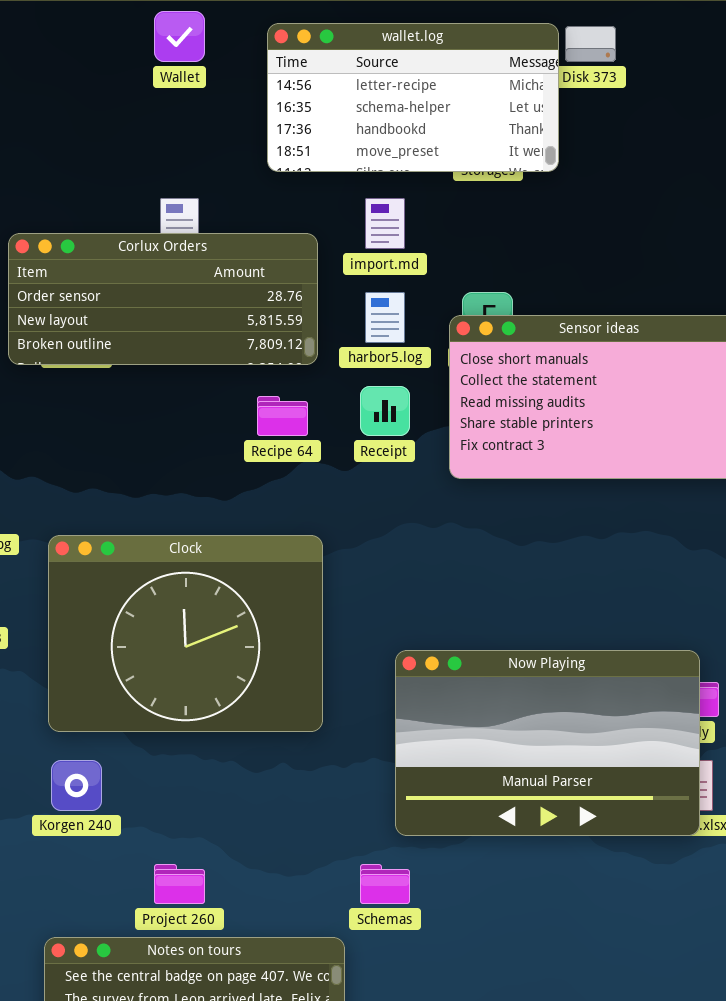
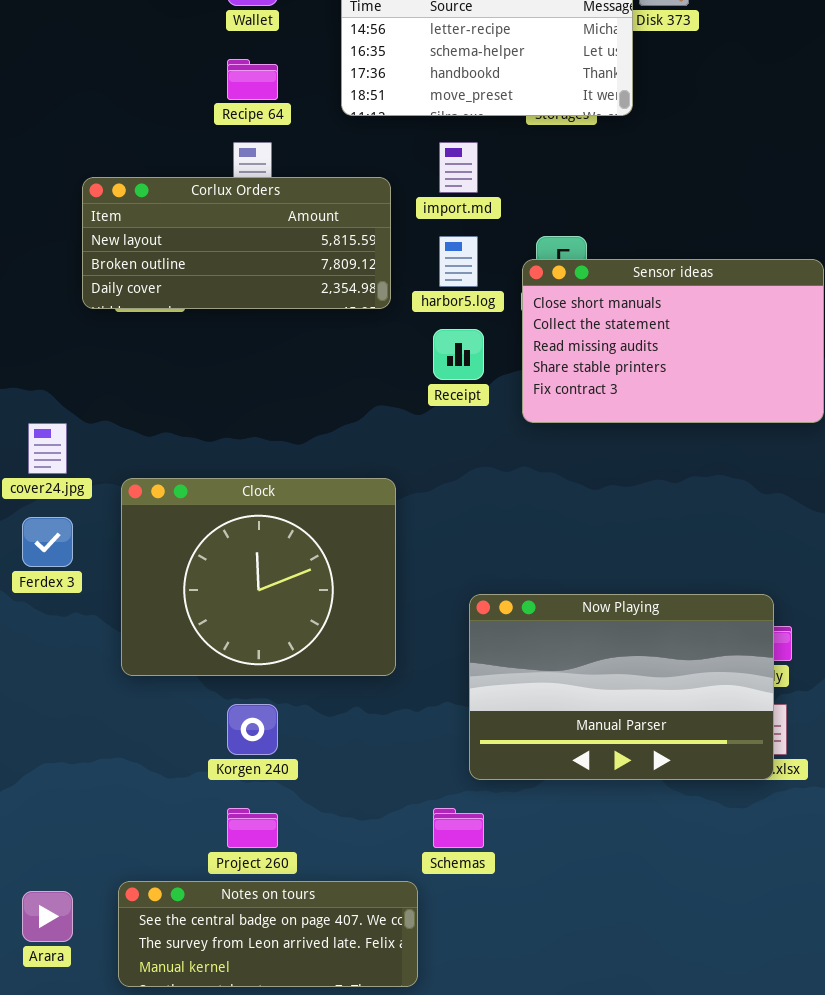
Corlux Orders: [8,233,318,365] -> [82,177,391,309], scrolled down 1 row
Recipe 64: [257,396,308,436] -> [227,59,278,100], moved
Korgen 240: [51,760,102,811] -> [227,704,278,755], moved

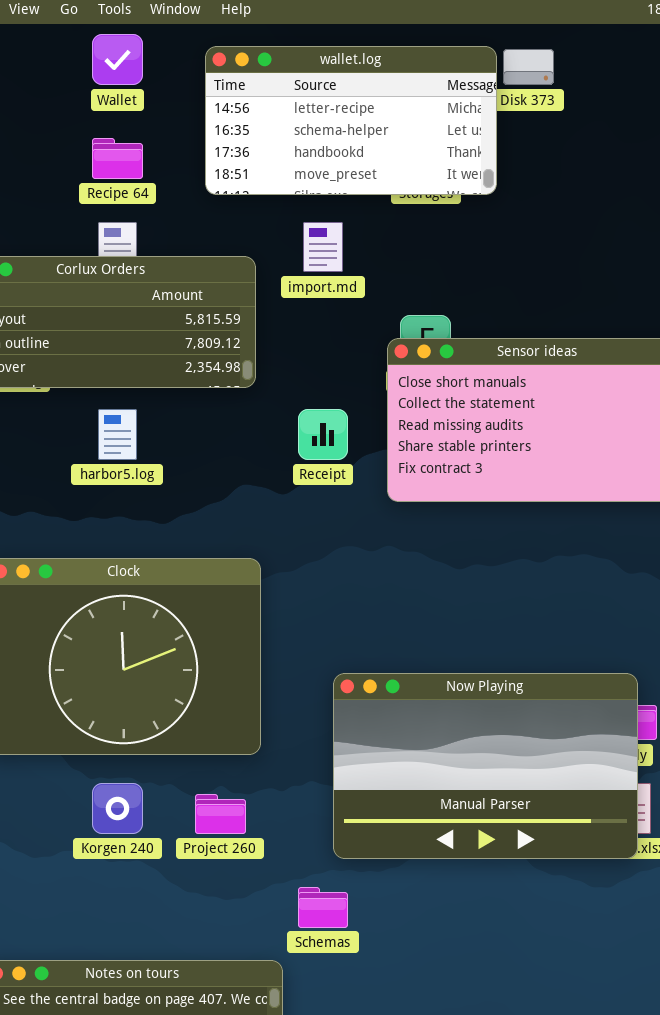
harbor5.log: [439,236,478,287] -> [98,409,137,460], moved
Project 260: [227,808,278,848] -> [195,794,246,834], moved

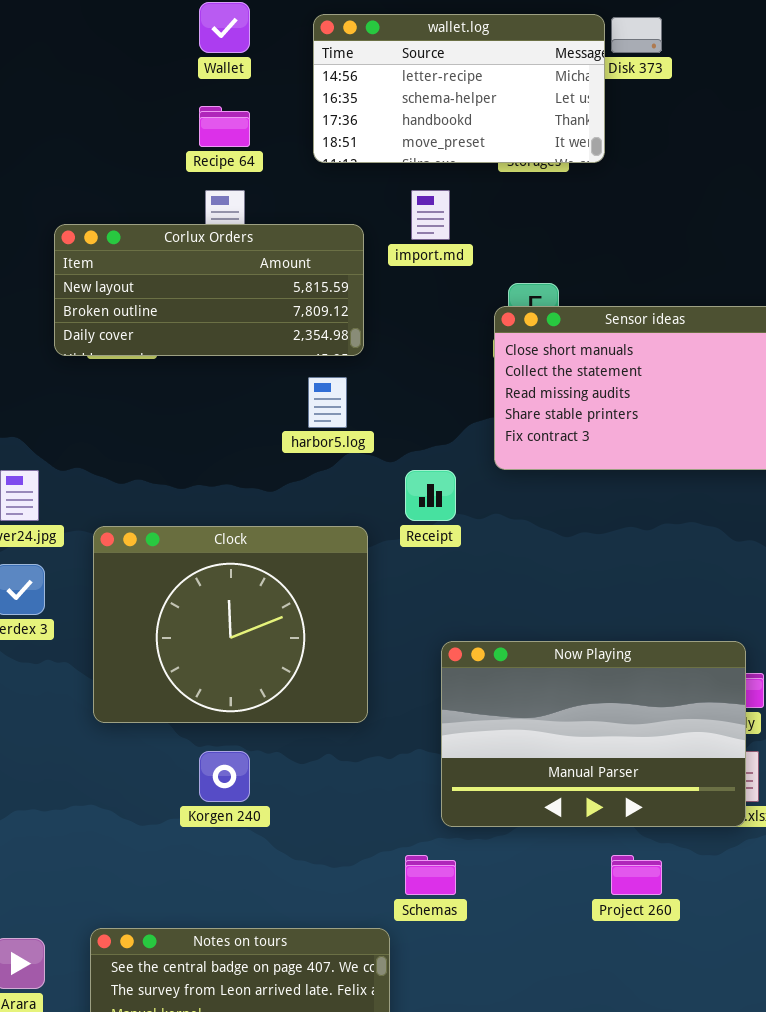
harbor5.log: [98,409,137,460] -> [308,377,347,428], moved
Receipt: [298,409,348,460] -> [405,470,456,521], moved
Project 260: [195,794,246,834] -> [611,855,662,895], moved

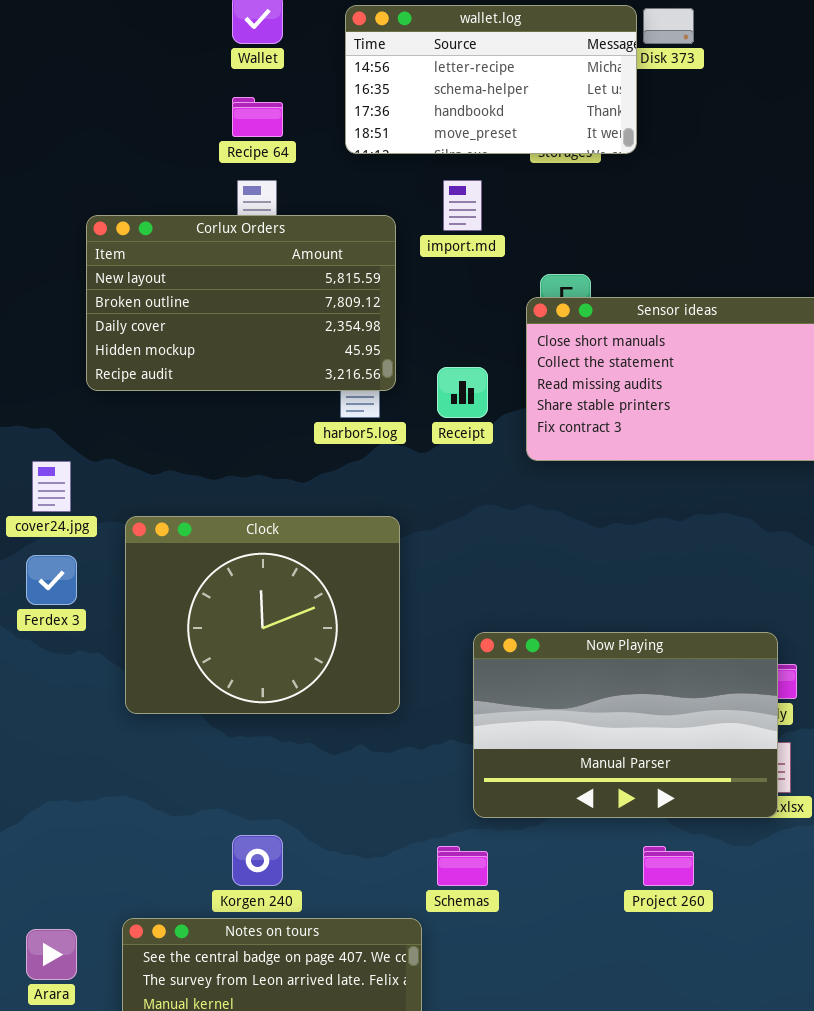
Corlux Orders: [54,224,364,356] -> [86,215,396,391], resized
Receipt: [405,470,456,521] -> [437,367,488,418], moved
Korgen 240: [199,751,250,802] -> [232,835,283,886], moved

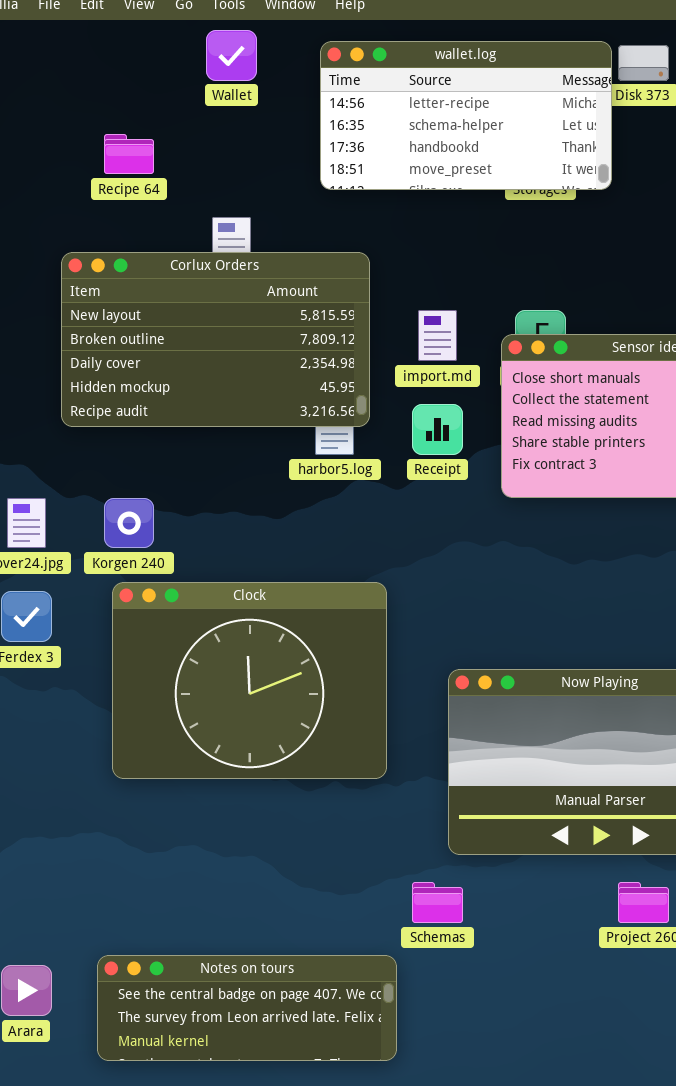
Recipe 64: [232,97,283,137] -> [104,134,154,174], moved
import.md: [443,180,482,231] -> [418,310,457,361], moved
Clock: [125,516,400,714] -> [112,582,387,779], moved
Korgen 240: [232,835,283,886] -> [104,498,154,548], moved

